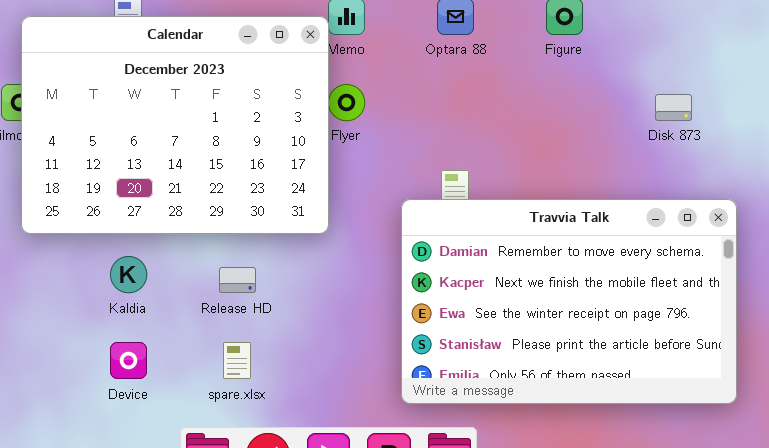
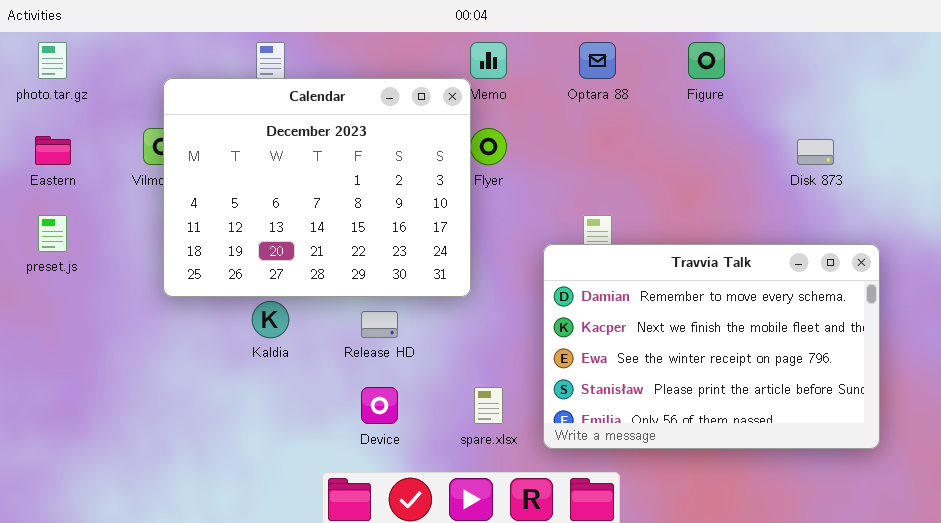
Calendar: [21,16,329,234] -> [163,78,471,297], moved
Device: [110,342,147,379] -> [361,387,398,424], moved
spare.xlsx: [223,342,251,379] -> [474,387,503,424], moved

